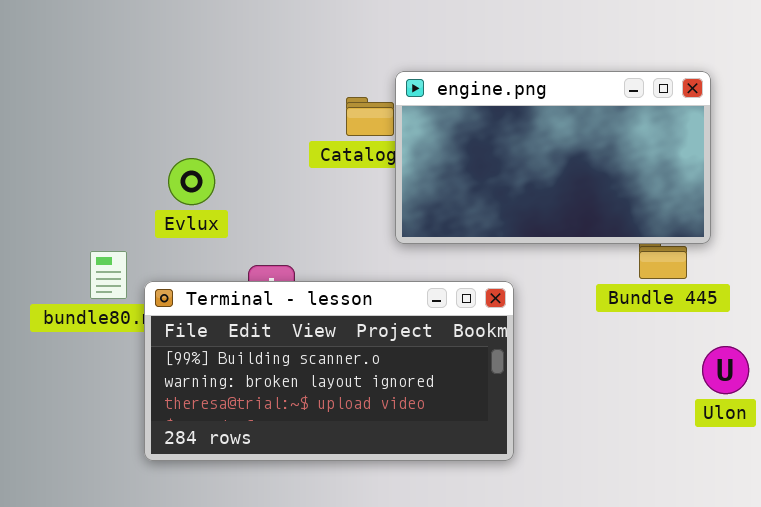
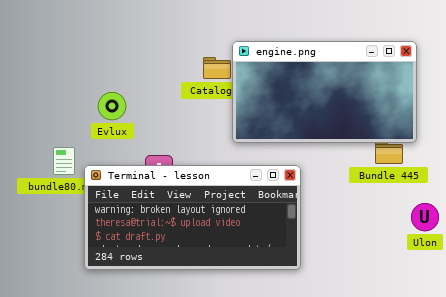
Terminal - lesson: [144,281,514,461] -> [84,165,301,270], scrolled down 1 row

